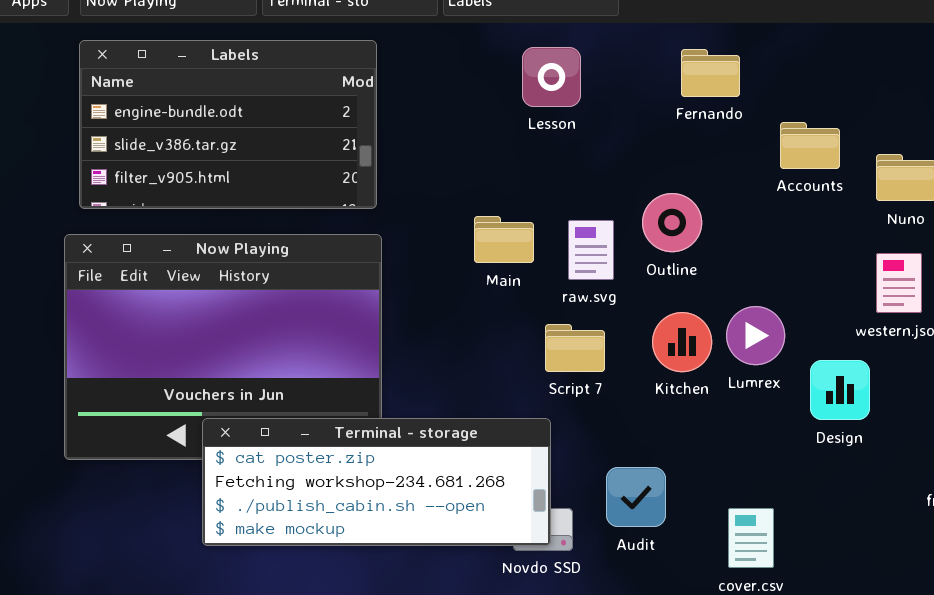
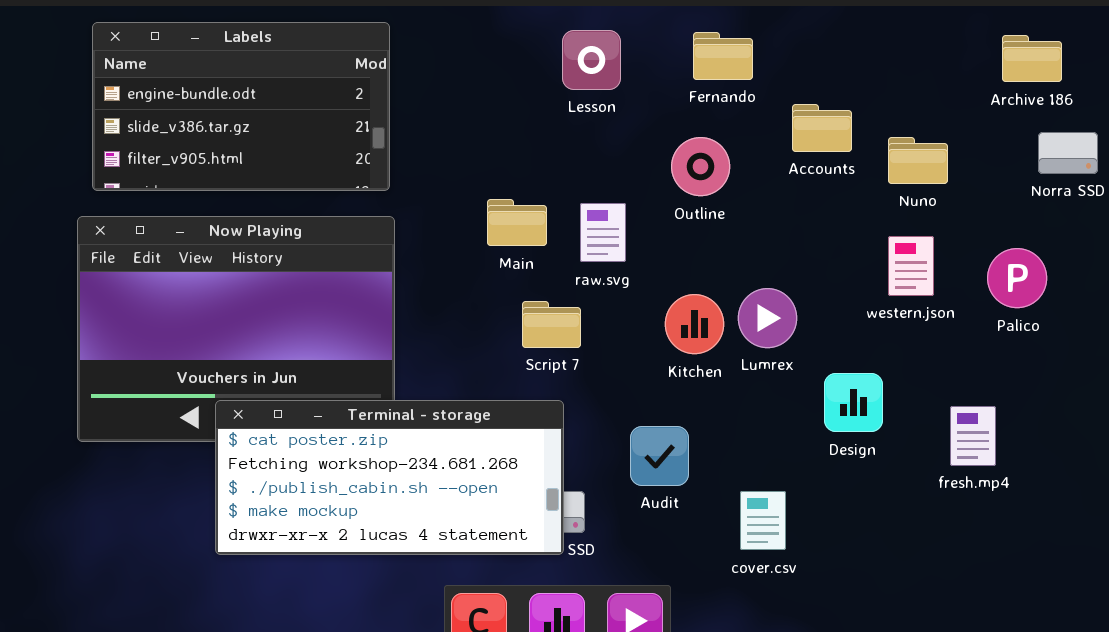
Lesson: [522,47,581,107] -> [562,30,621,90], moved
Outline: [642,193,702,252] -> [671,137,730,196], moved
Script 7: [545,324,605,372] -> [522,301,581,348], moved
Design: [810,360,870,420] -> [824,373,883,432], moved
Terminal - storage: [202,418,551,546] -> [215,400,564,555], resized
Audit: [606,467,666,527] -> [630,426,689,486], moved

